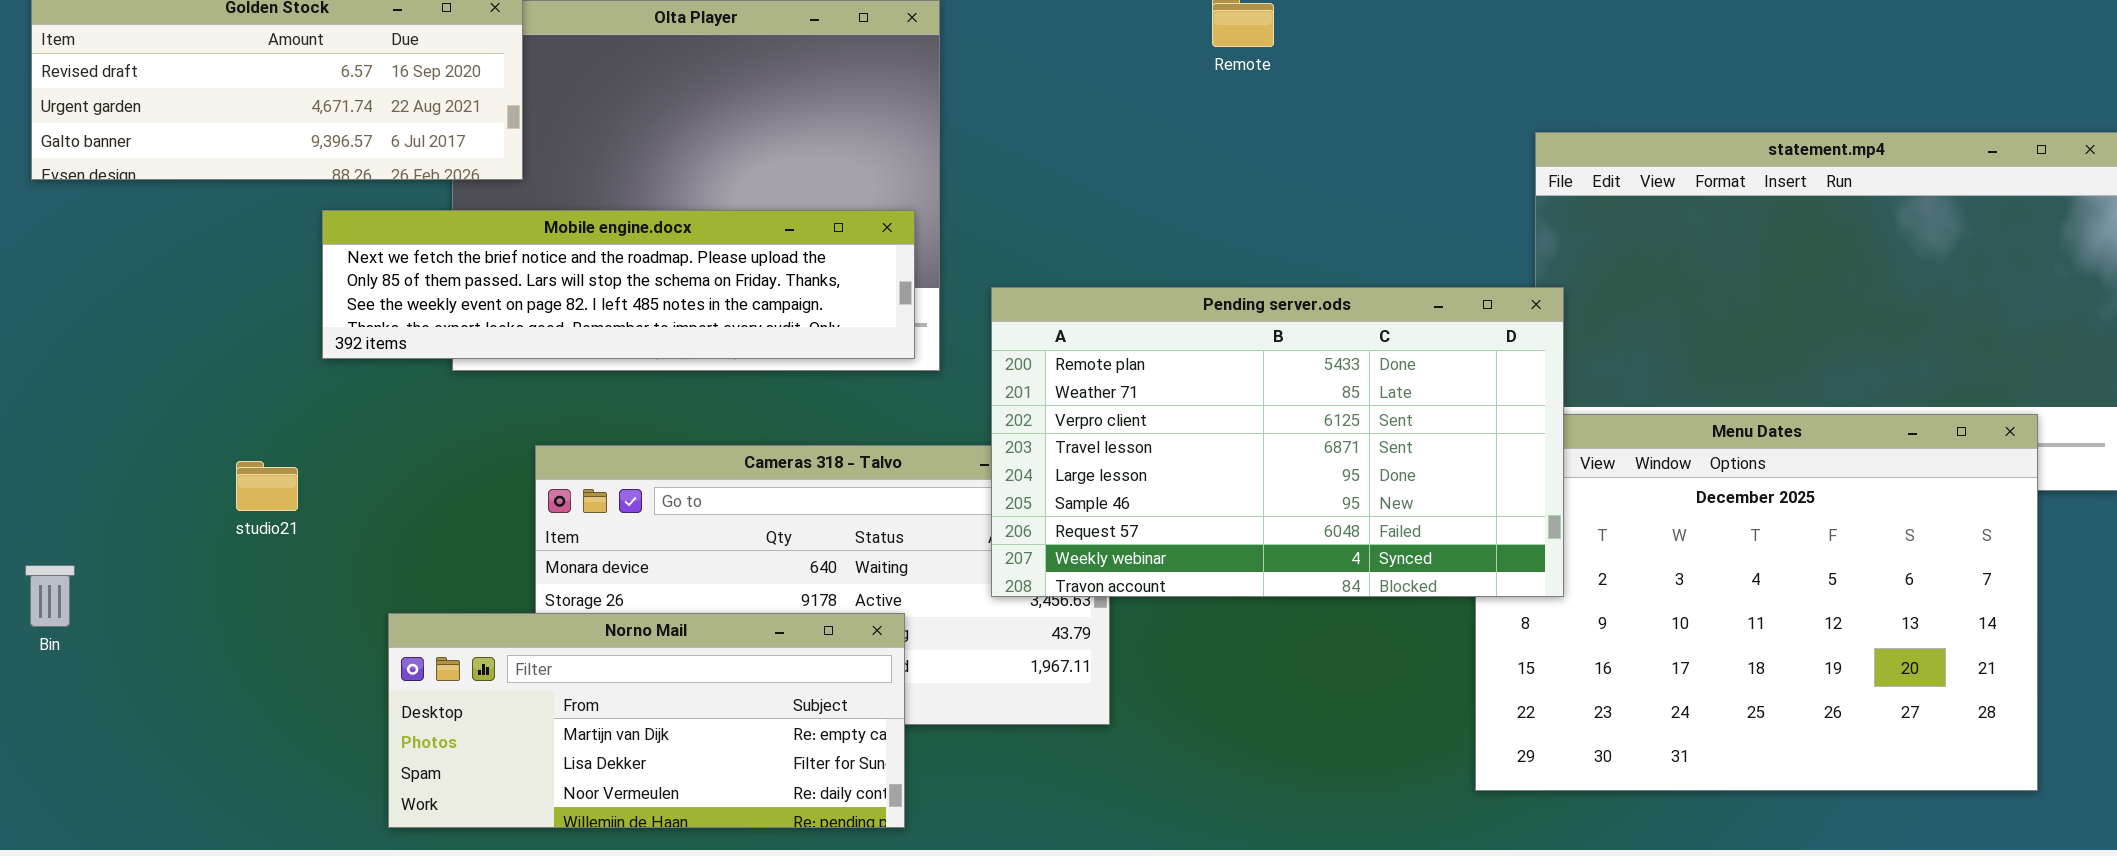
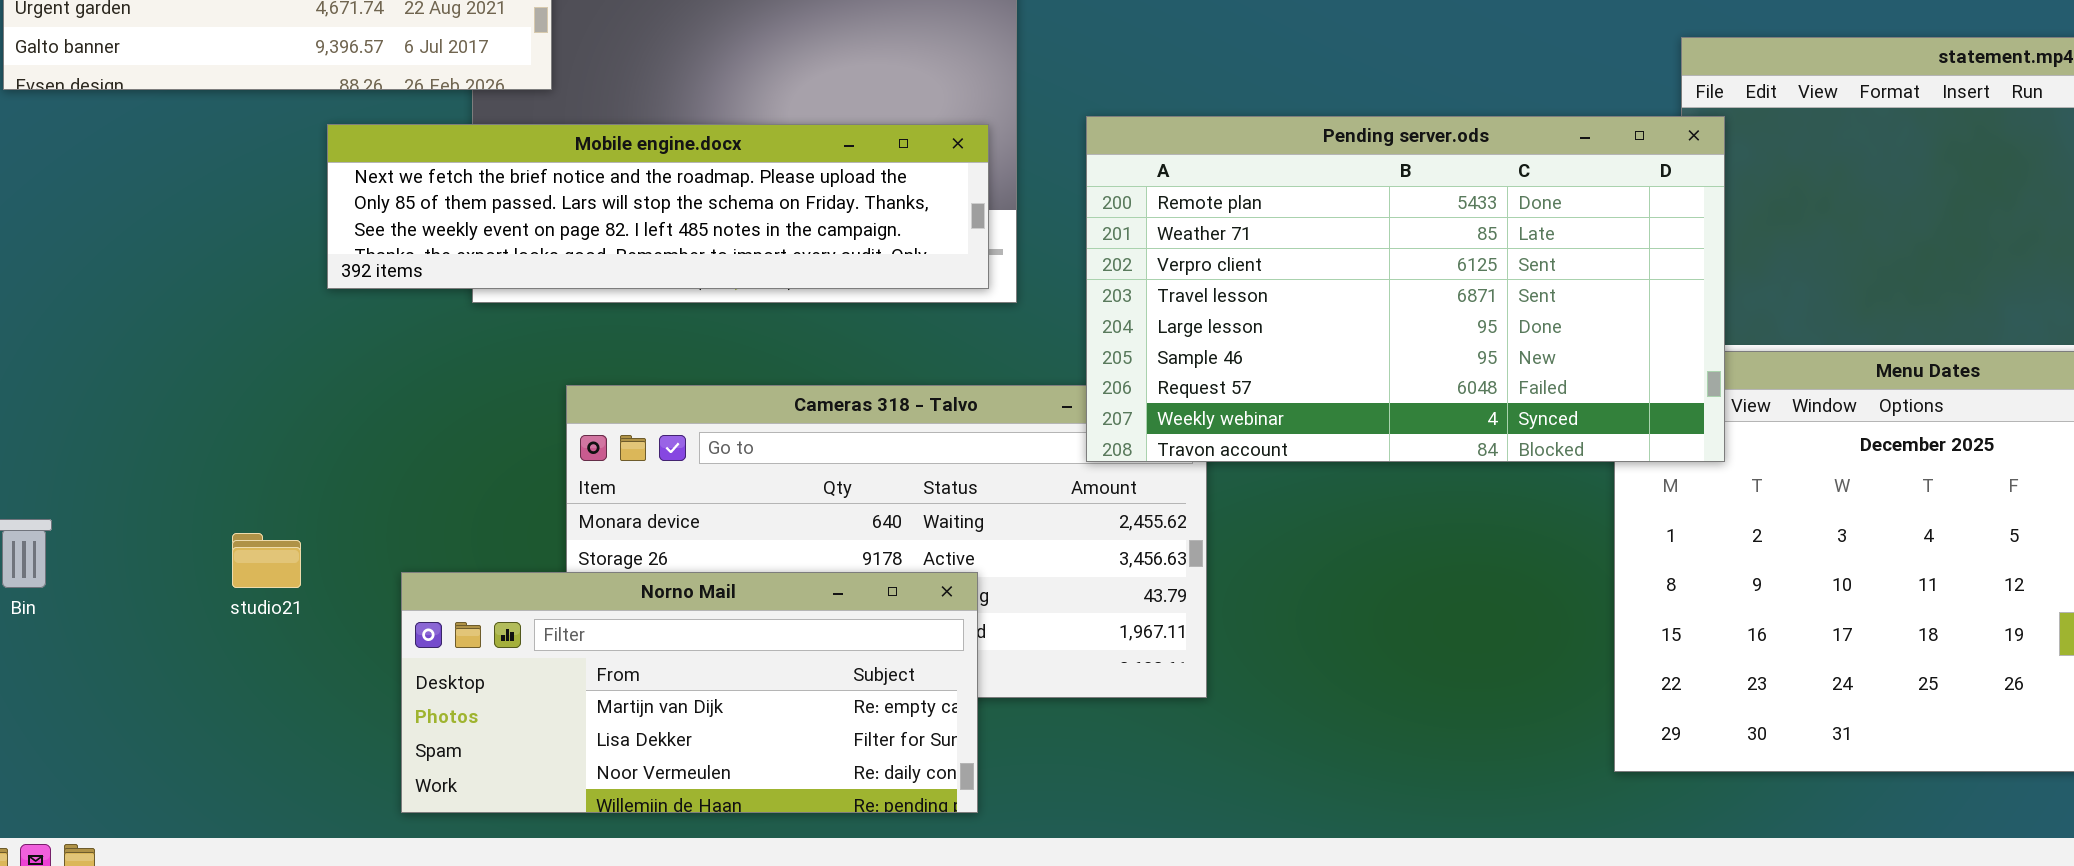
Pending server.ods: [991,287,1564,597] -> [1086,116,1725,462], moved
studio21: [236,461,298,511] -> [232,533,301,588], moved

